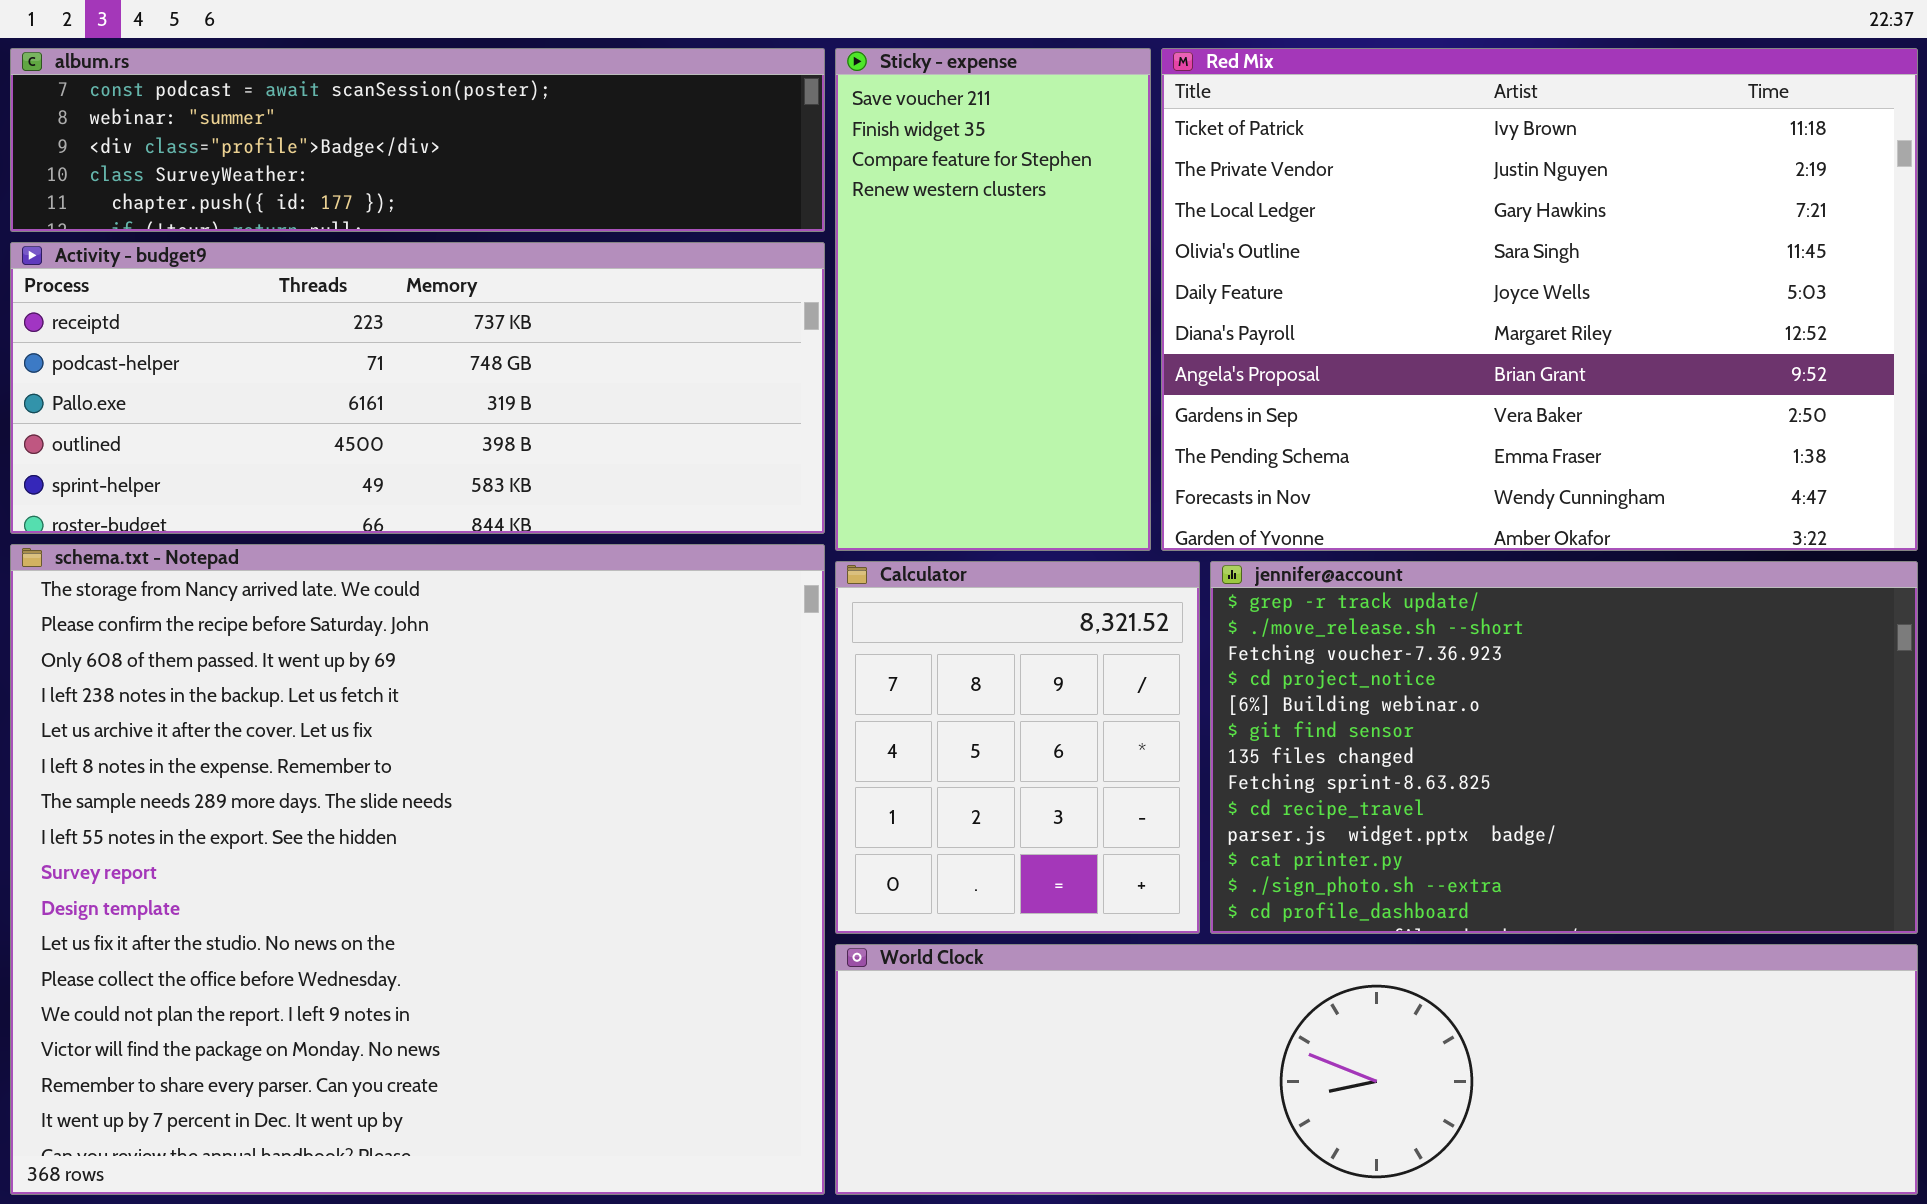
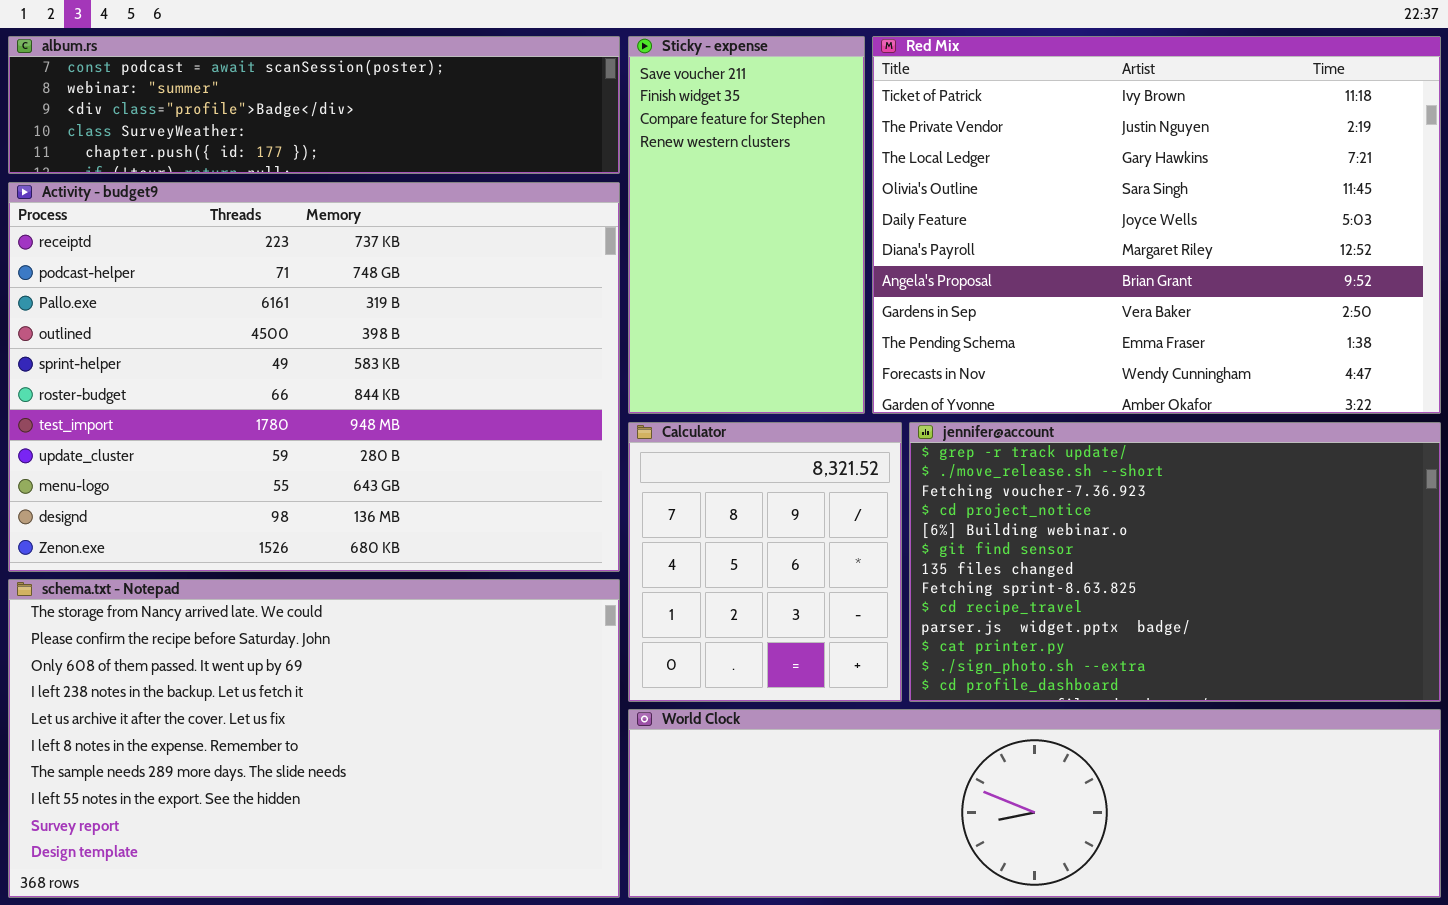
Activity - budget9: [10,242,825,534] -> [8,182,620,572], resized
schema.txt - Notepad: [10,544,825,1195] -> [8,579,620,898], resized

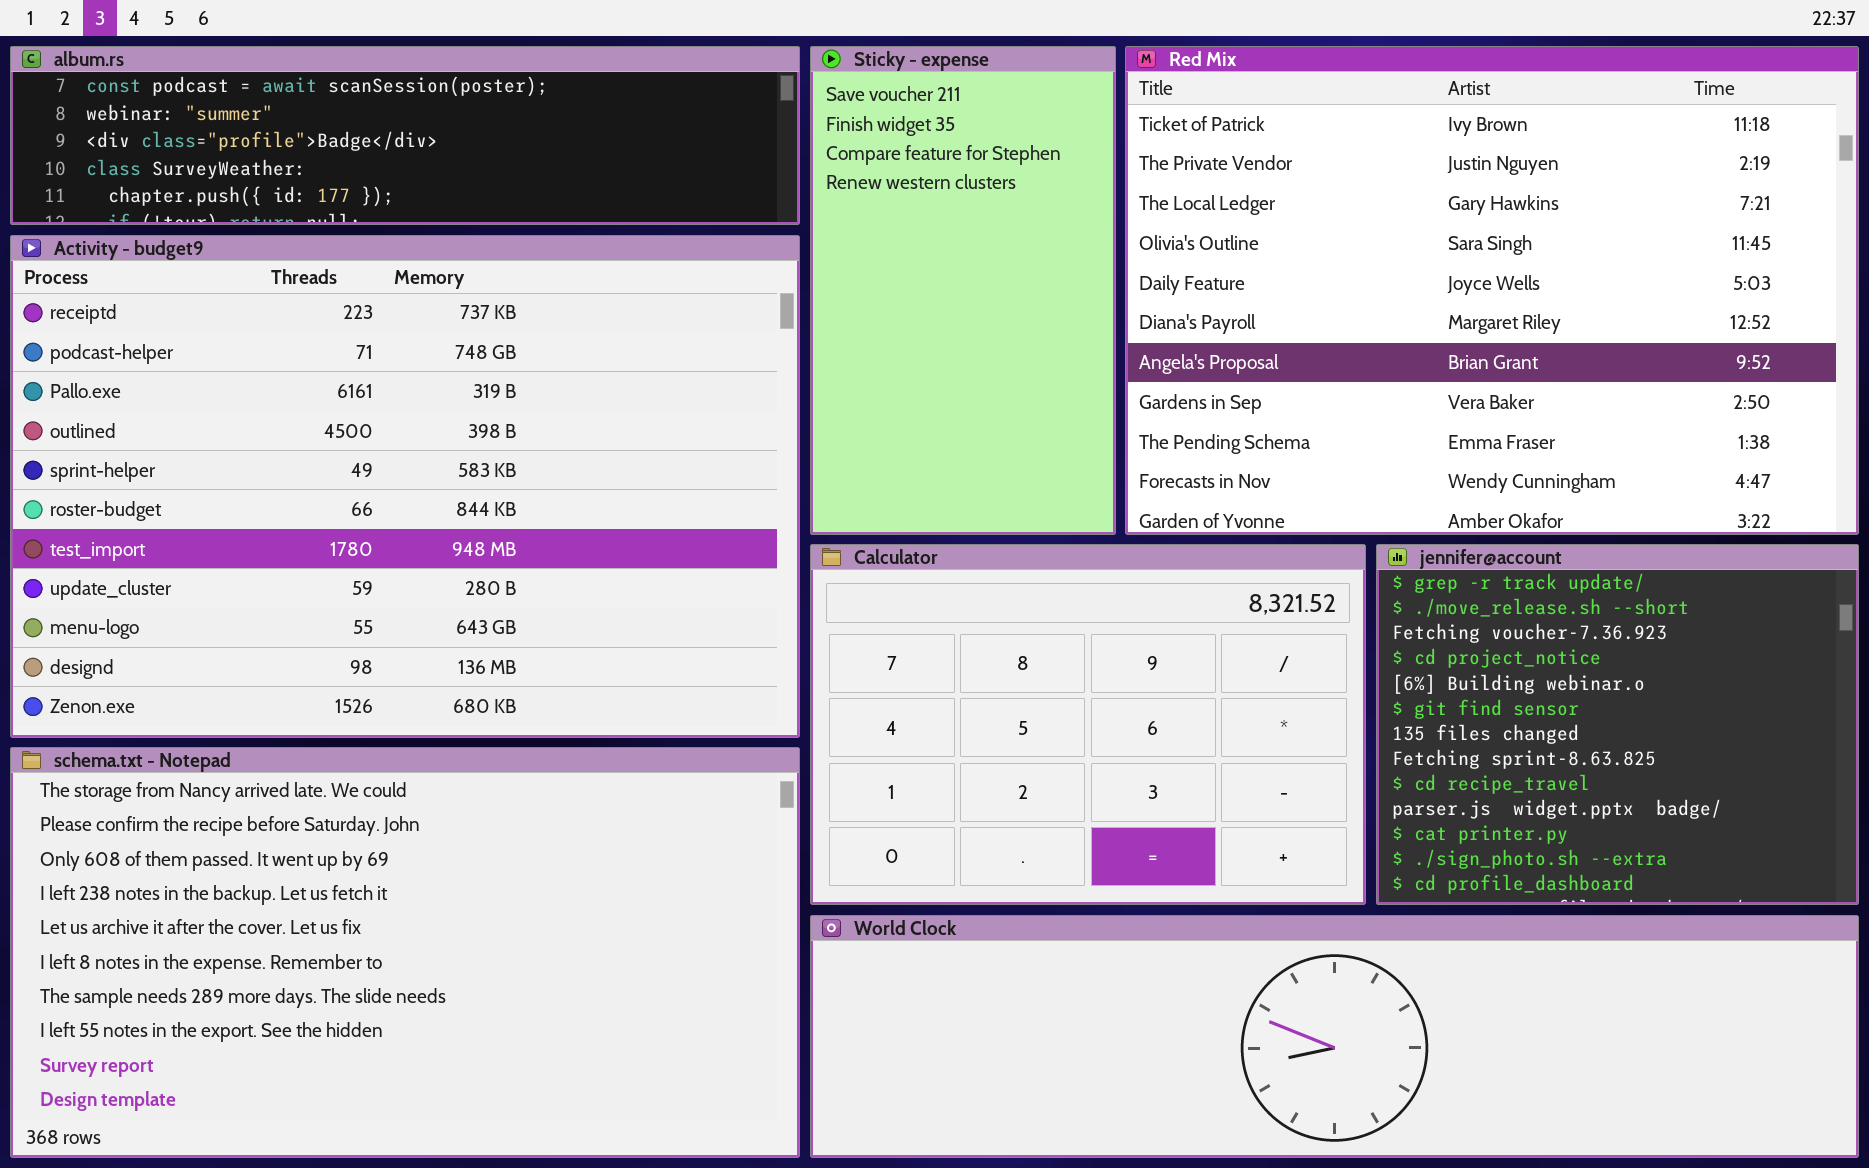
Calculator: [628,422,902,702] -> [810,544,1366,905], resized
jennifer@account: [909,422,1441,702] -> [1376,544,1859,905], resized

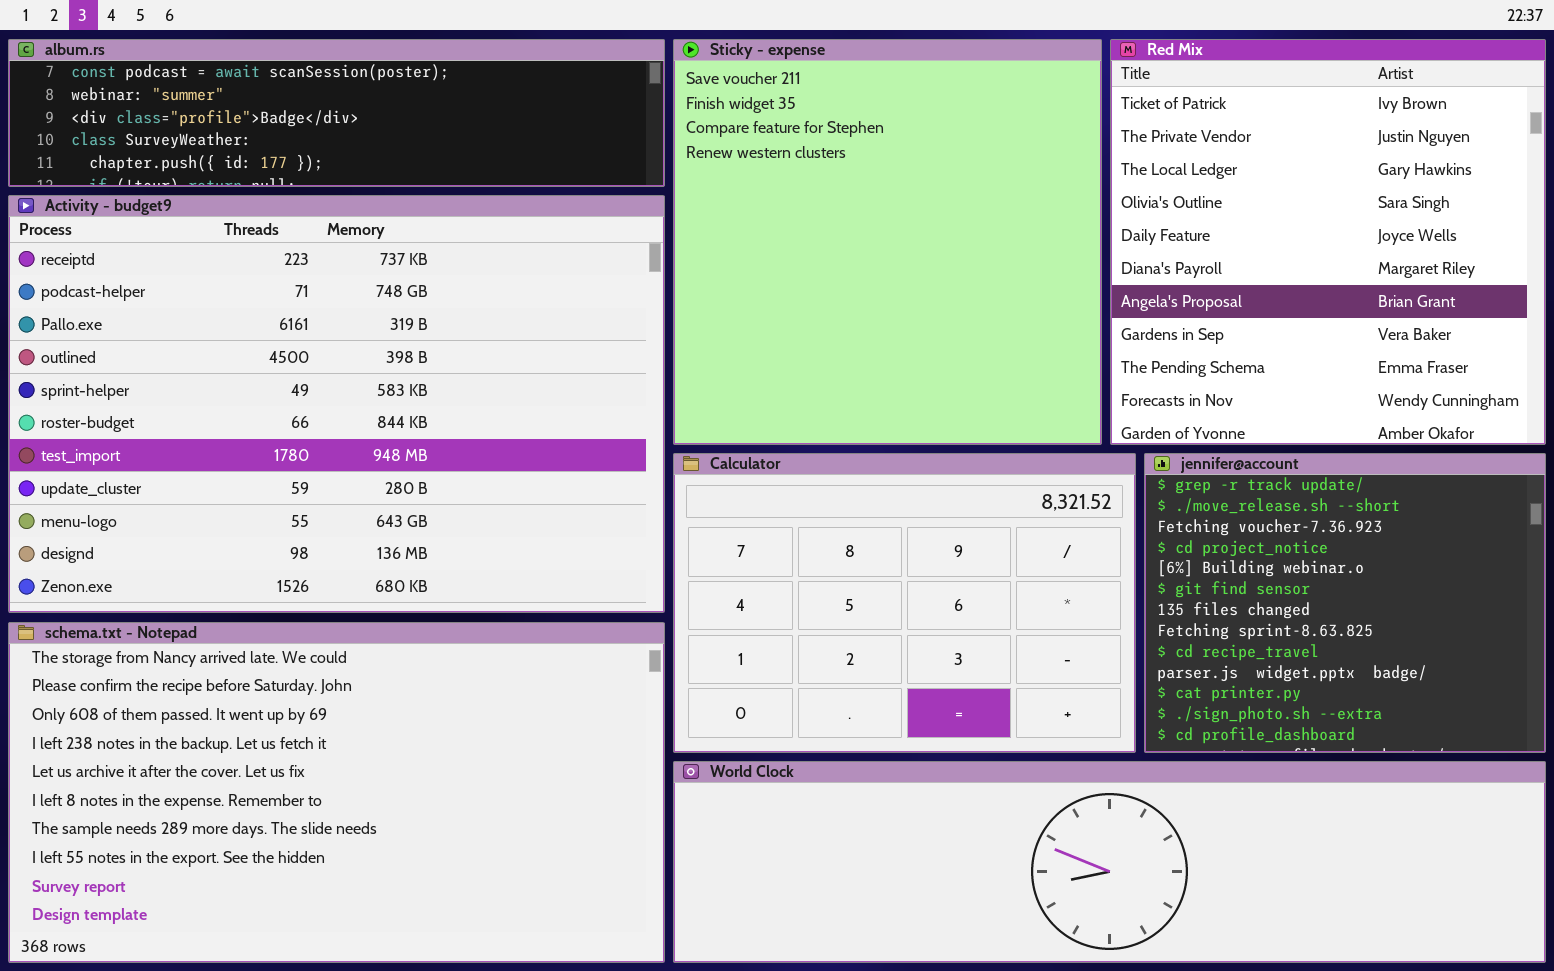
Sticky - expense: [810,46,1116,535] -> [673,39,1102,445], resized
Red Mix: [1125,46,1859,535] -> [1110,39,1546,445], resized

